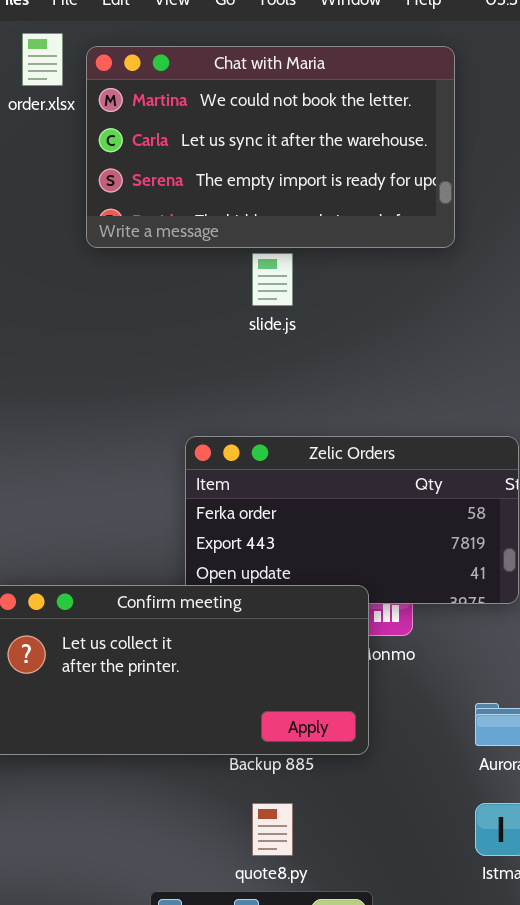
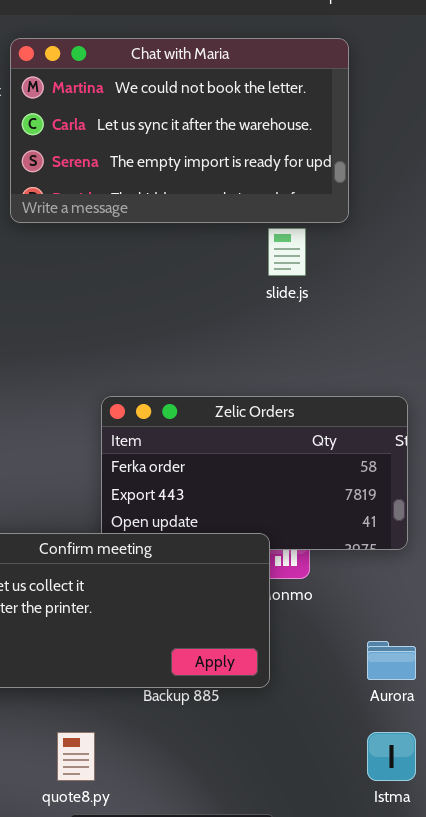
slide.js: [252,253,293,306] -> [268,228,306,276], moved
quote8.py: [252,803,293,856] -> [57,732,95,781], moved

